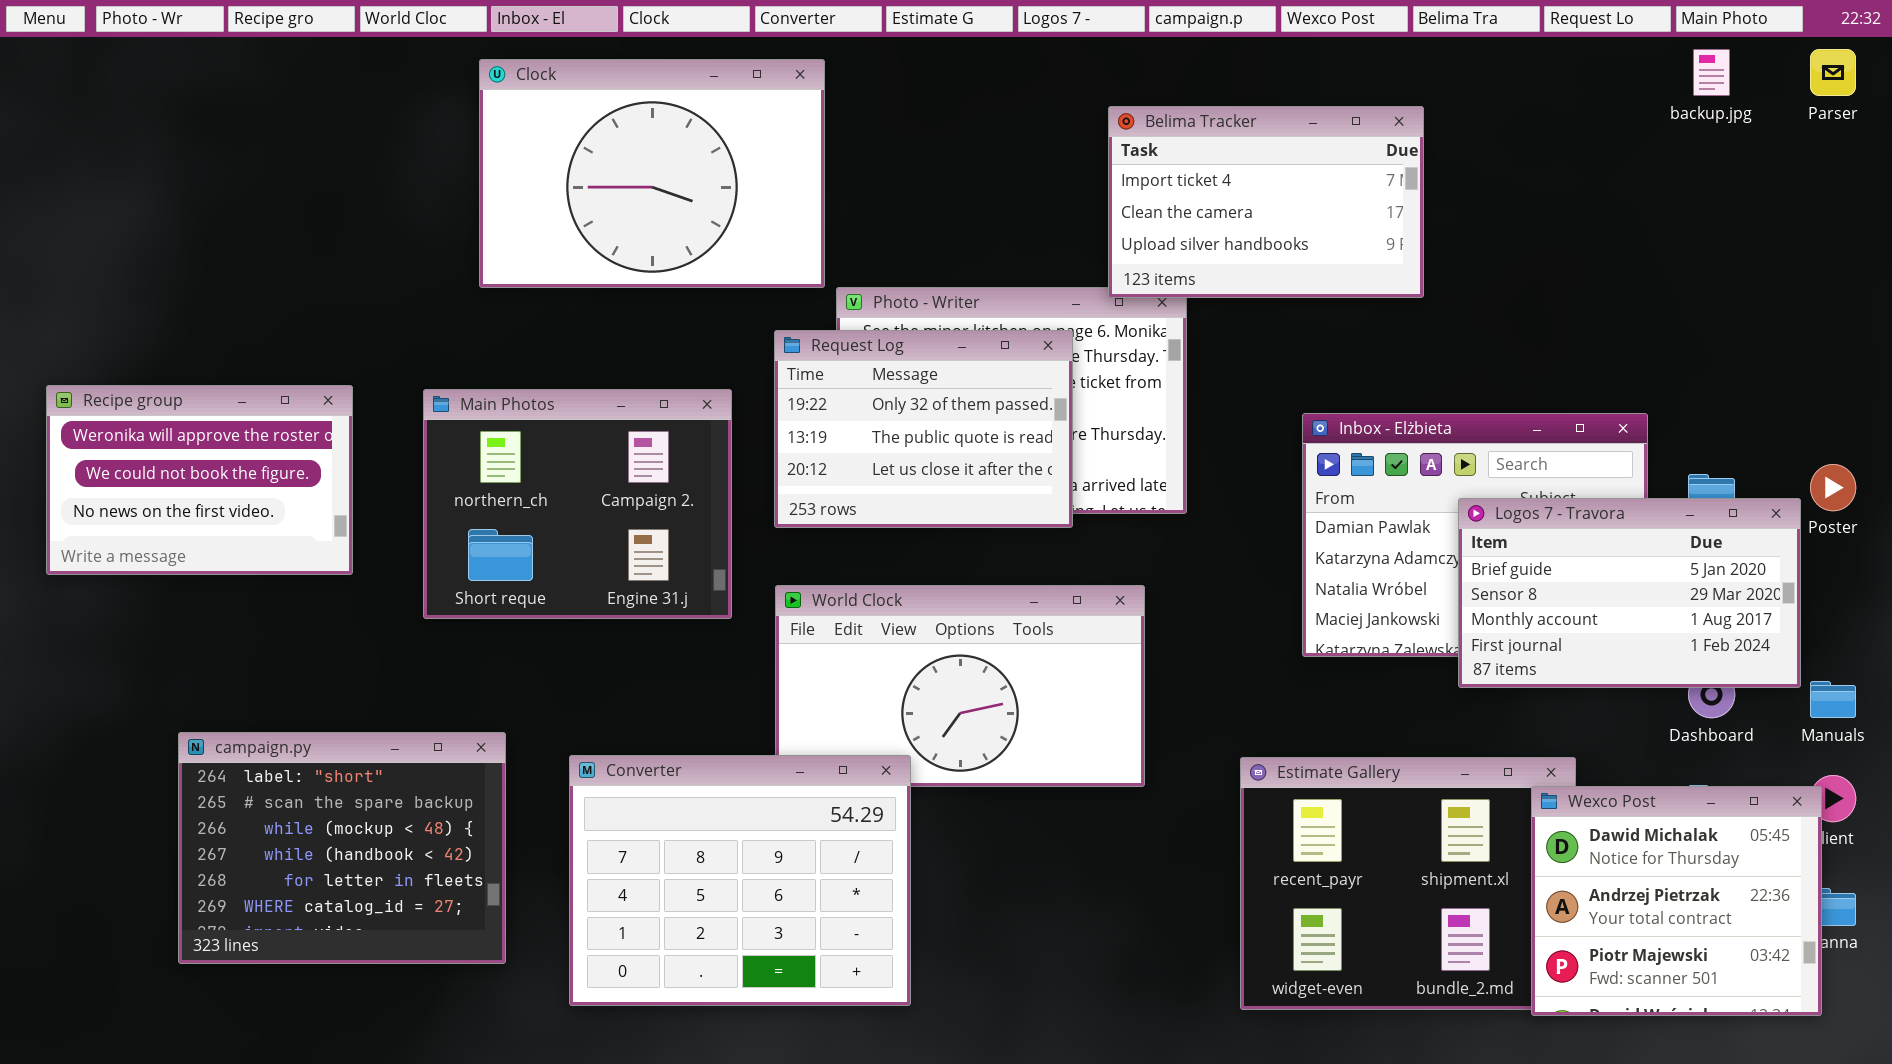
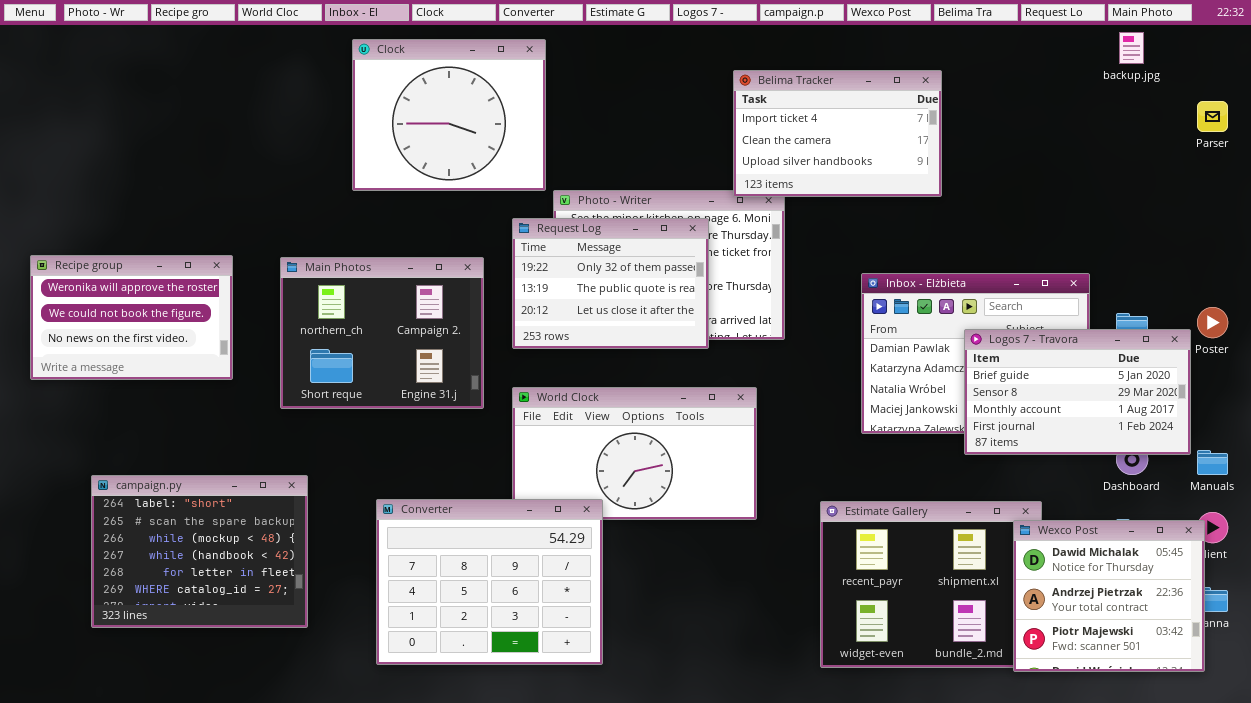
Parser: [1810,49,1856,96] -> [1197,101,1228,132], moved
Clock: [479,59,825,288] -> [352,39,546,191], resized
campaign.py: [178,732,506,964] -> [91,475,308,628], moved

